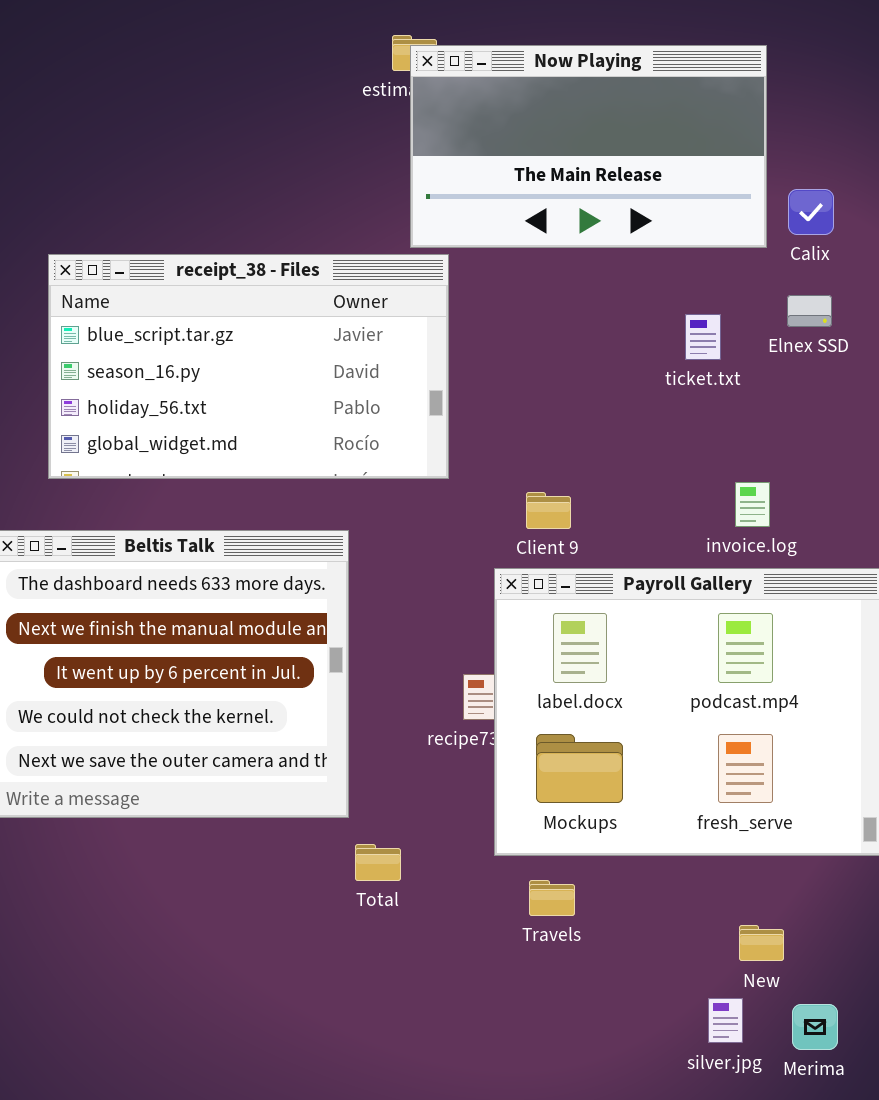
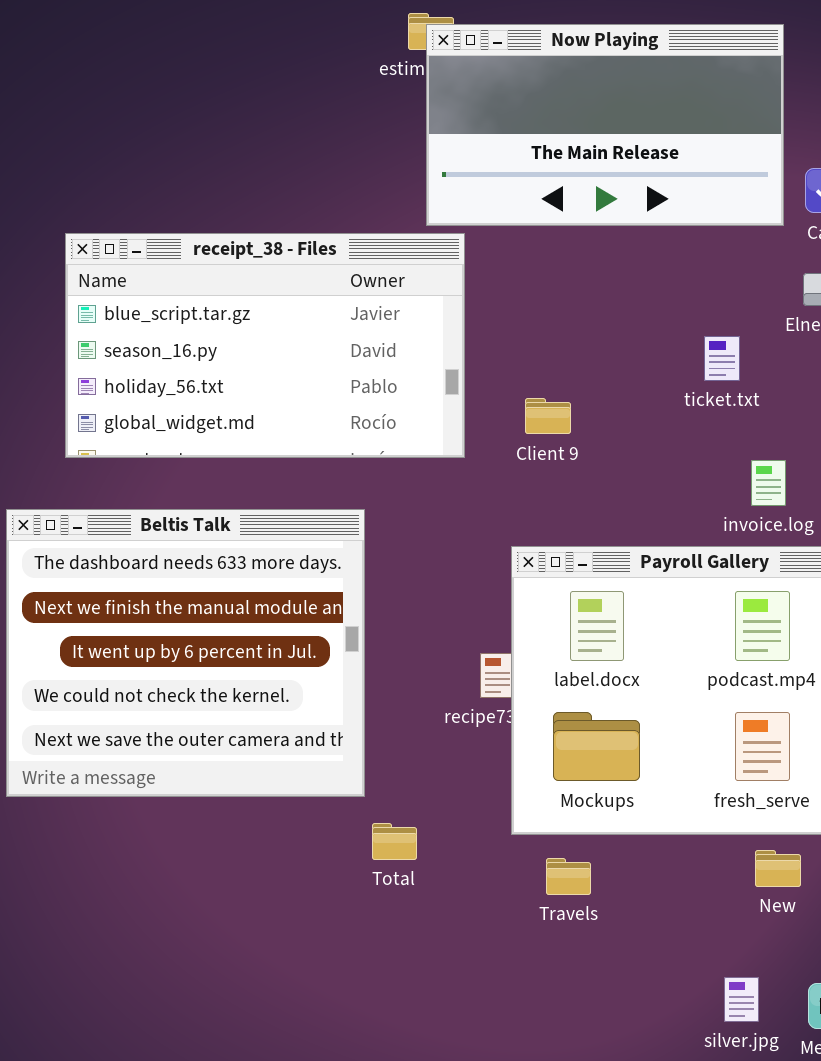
ticket.txt: [685,314,721,360] -> [704,336,740,381], moved
Client 9: [526,492,571,529] -> [525,398,571,434], moved
New: [739,925,784,961] -> [755,850,801,887], moved

